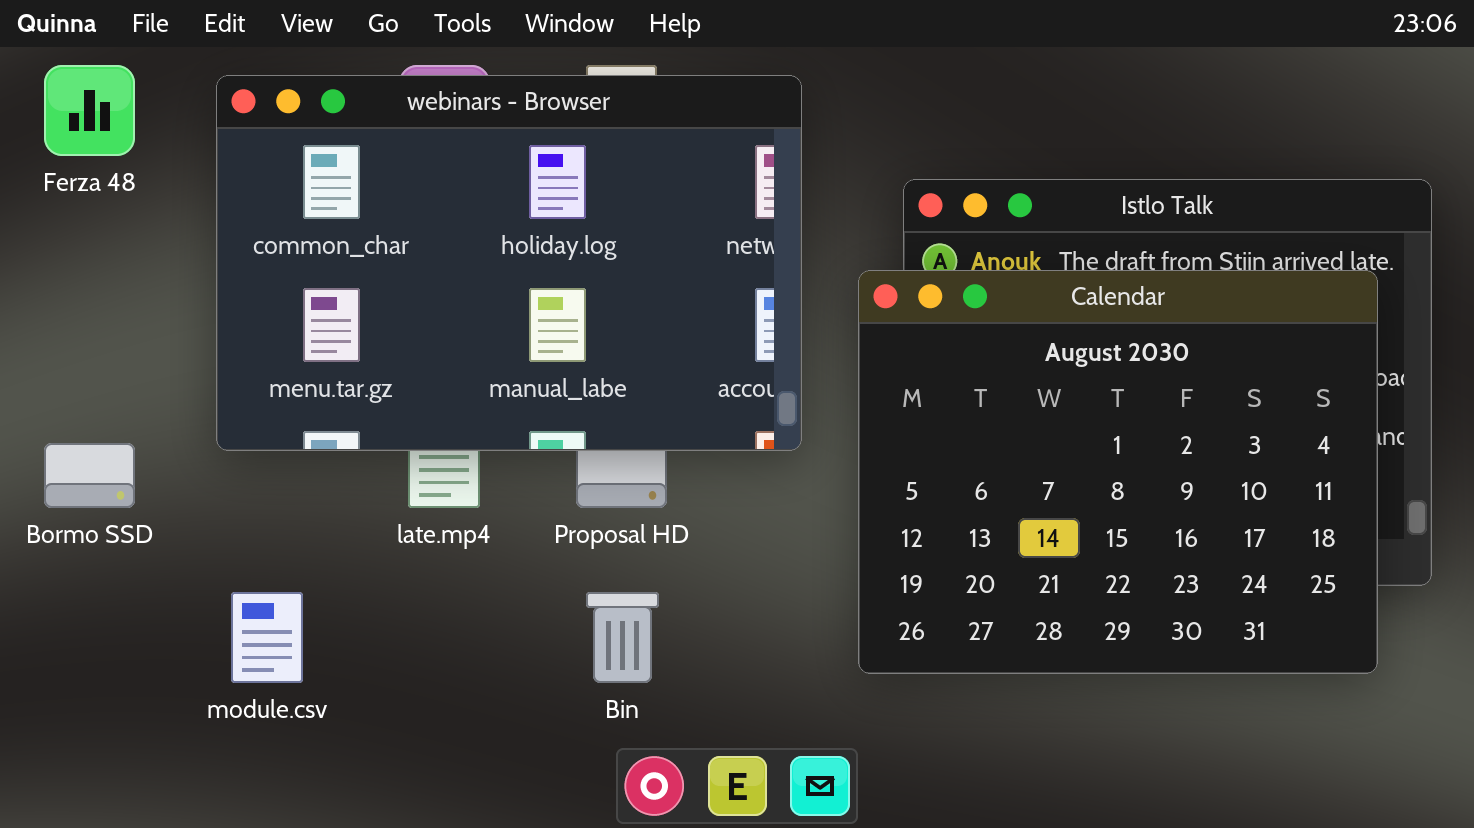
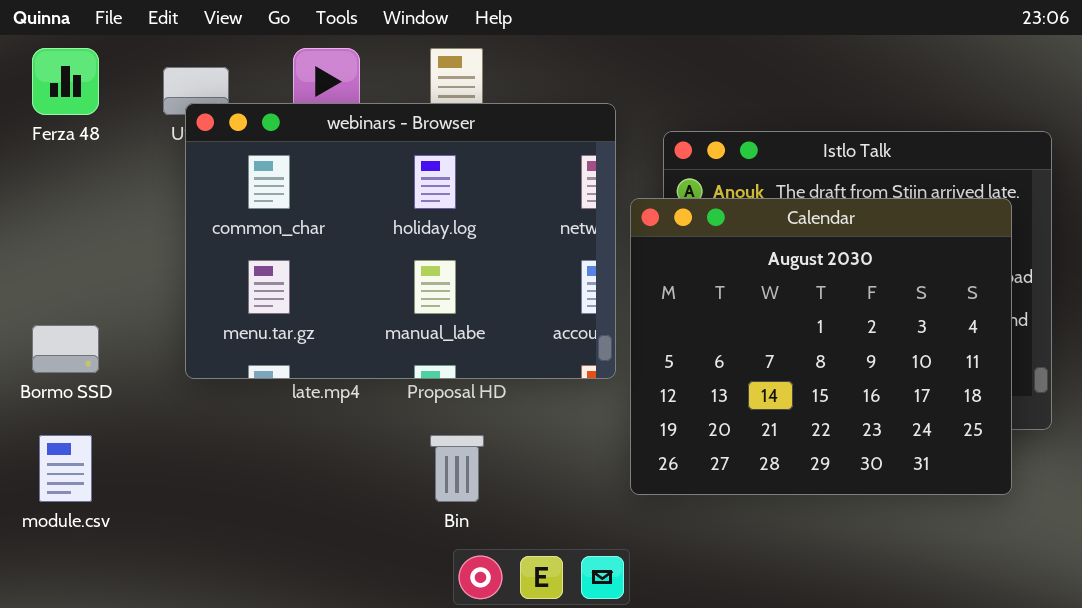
webinars - Browser: [216,75,802,451] -> [185,103,616,379], moved
module.csv: [231,592,303,683] -> [39,435,92,502], moved

